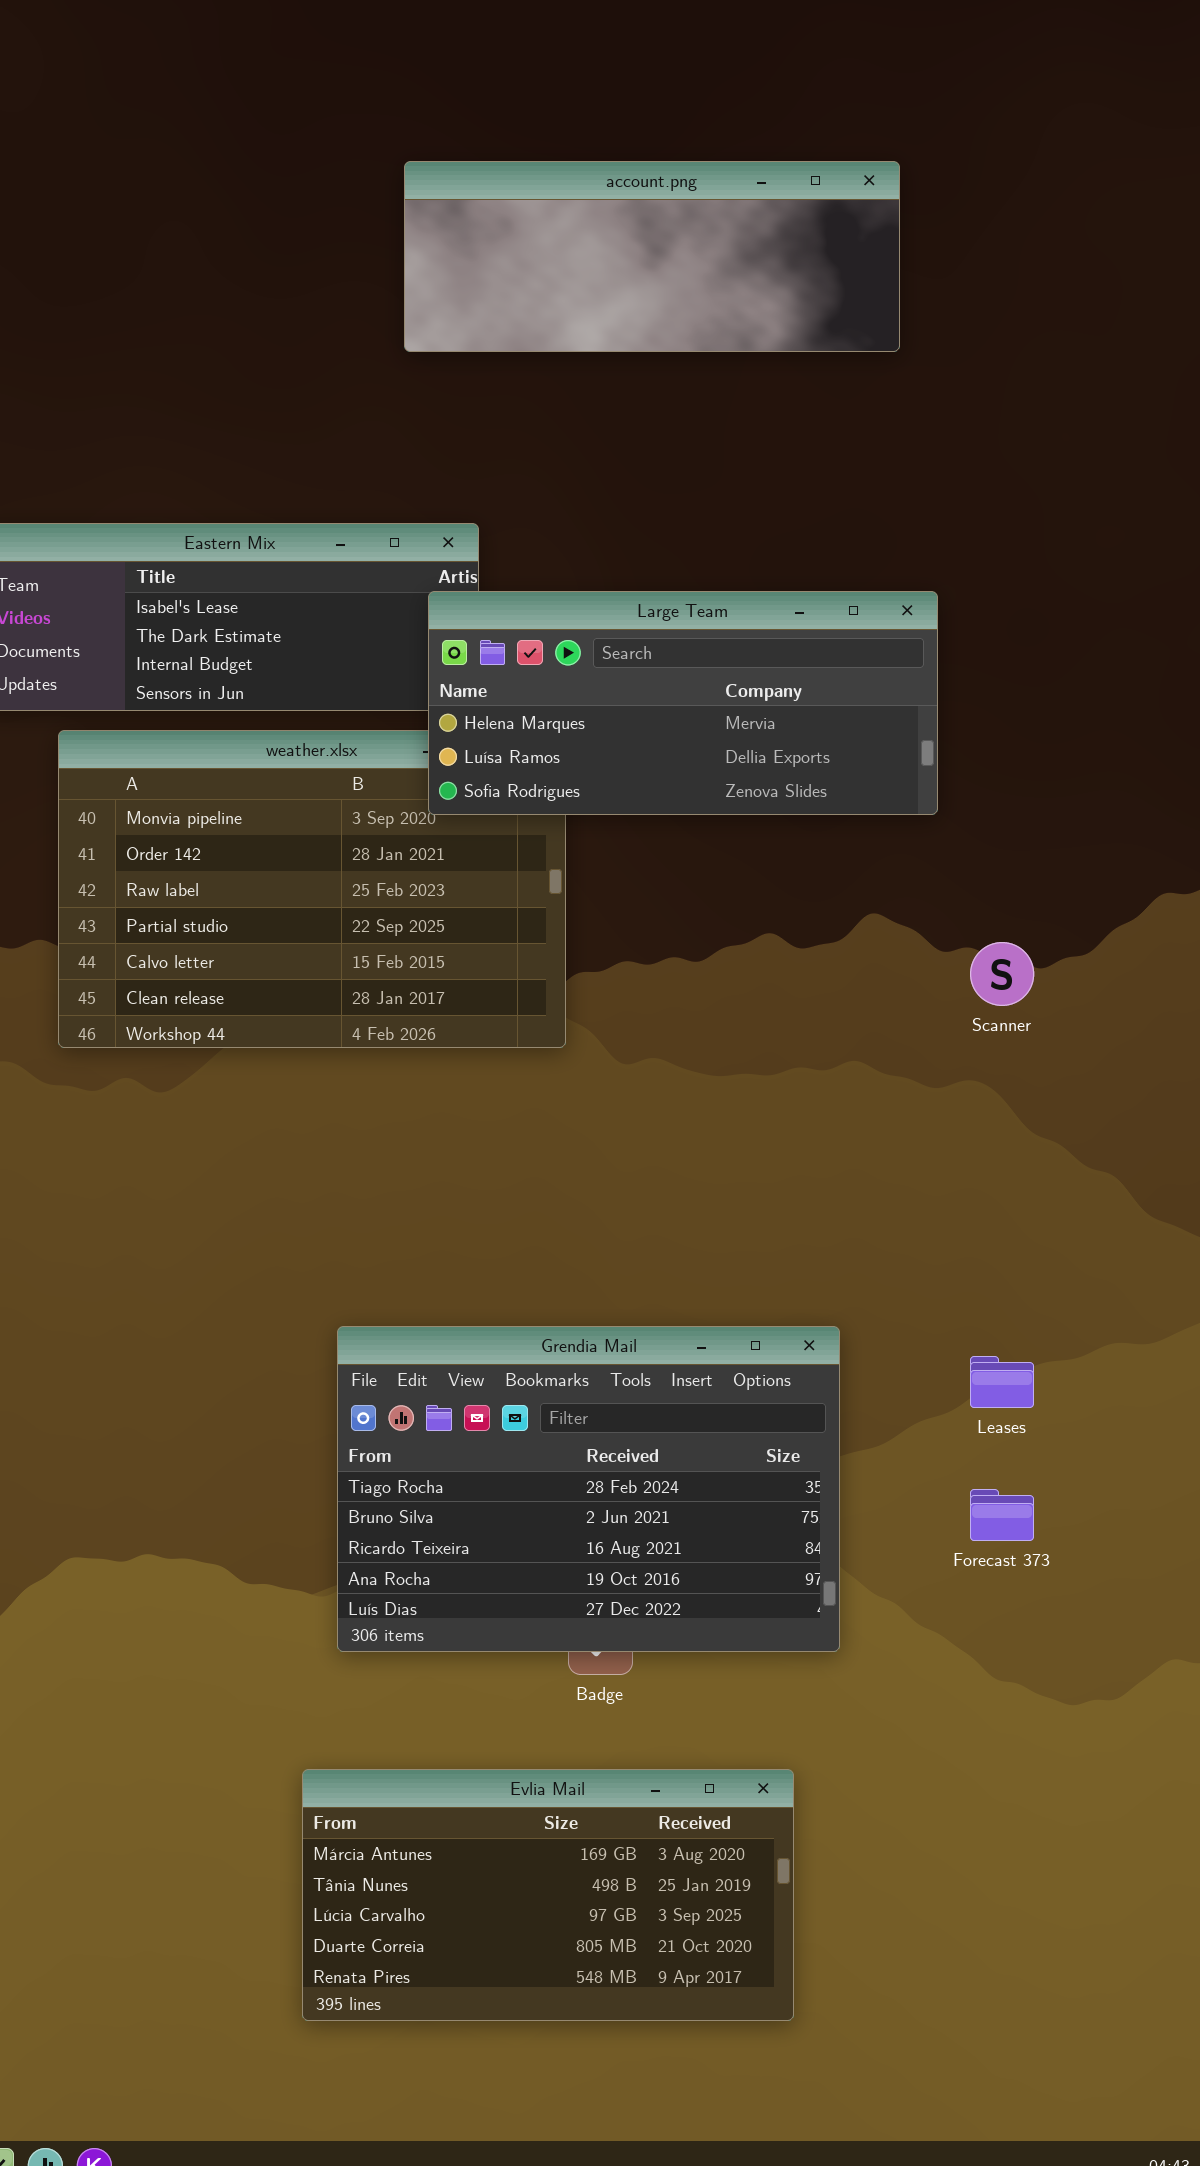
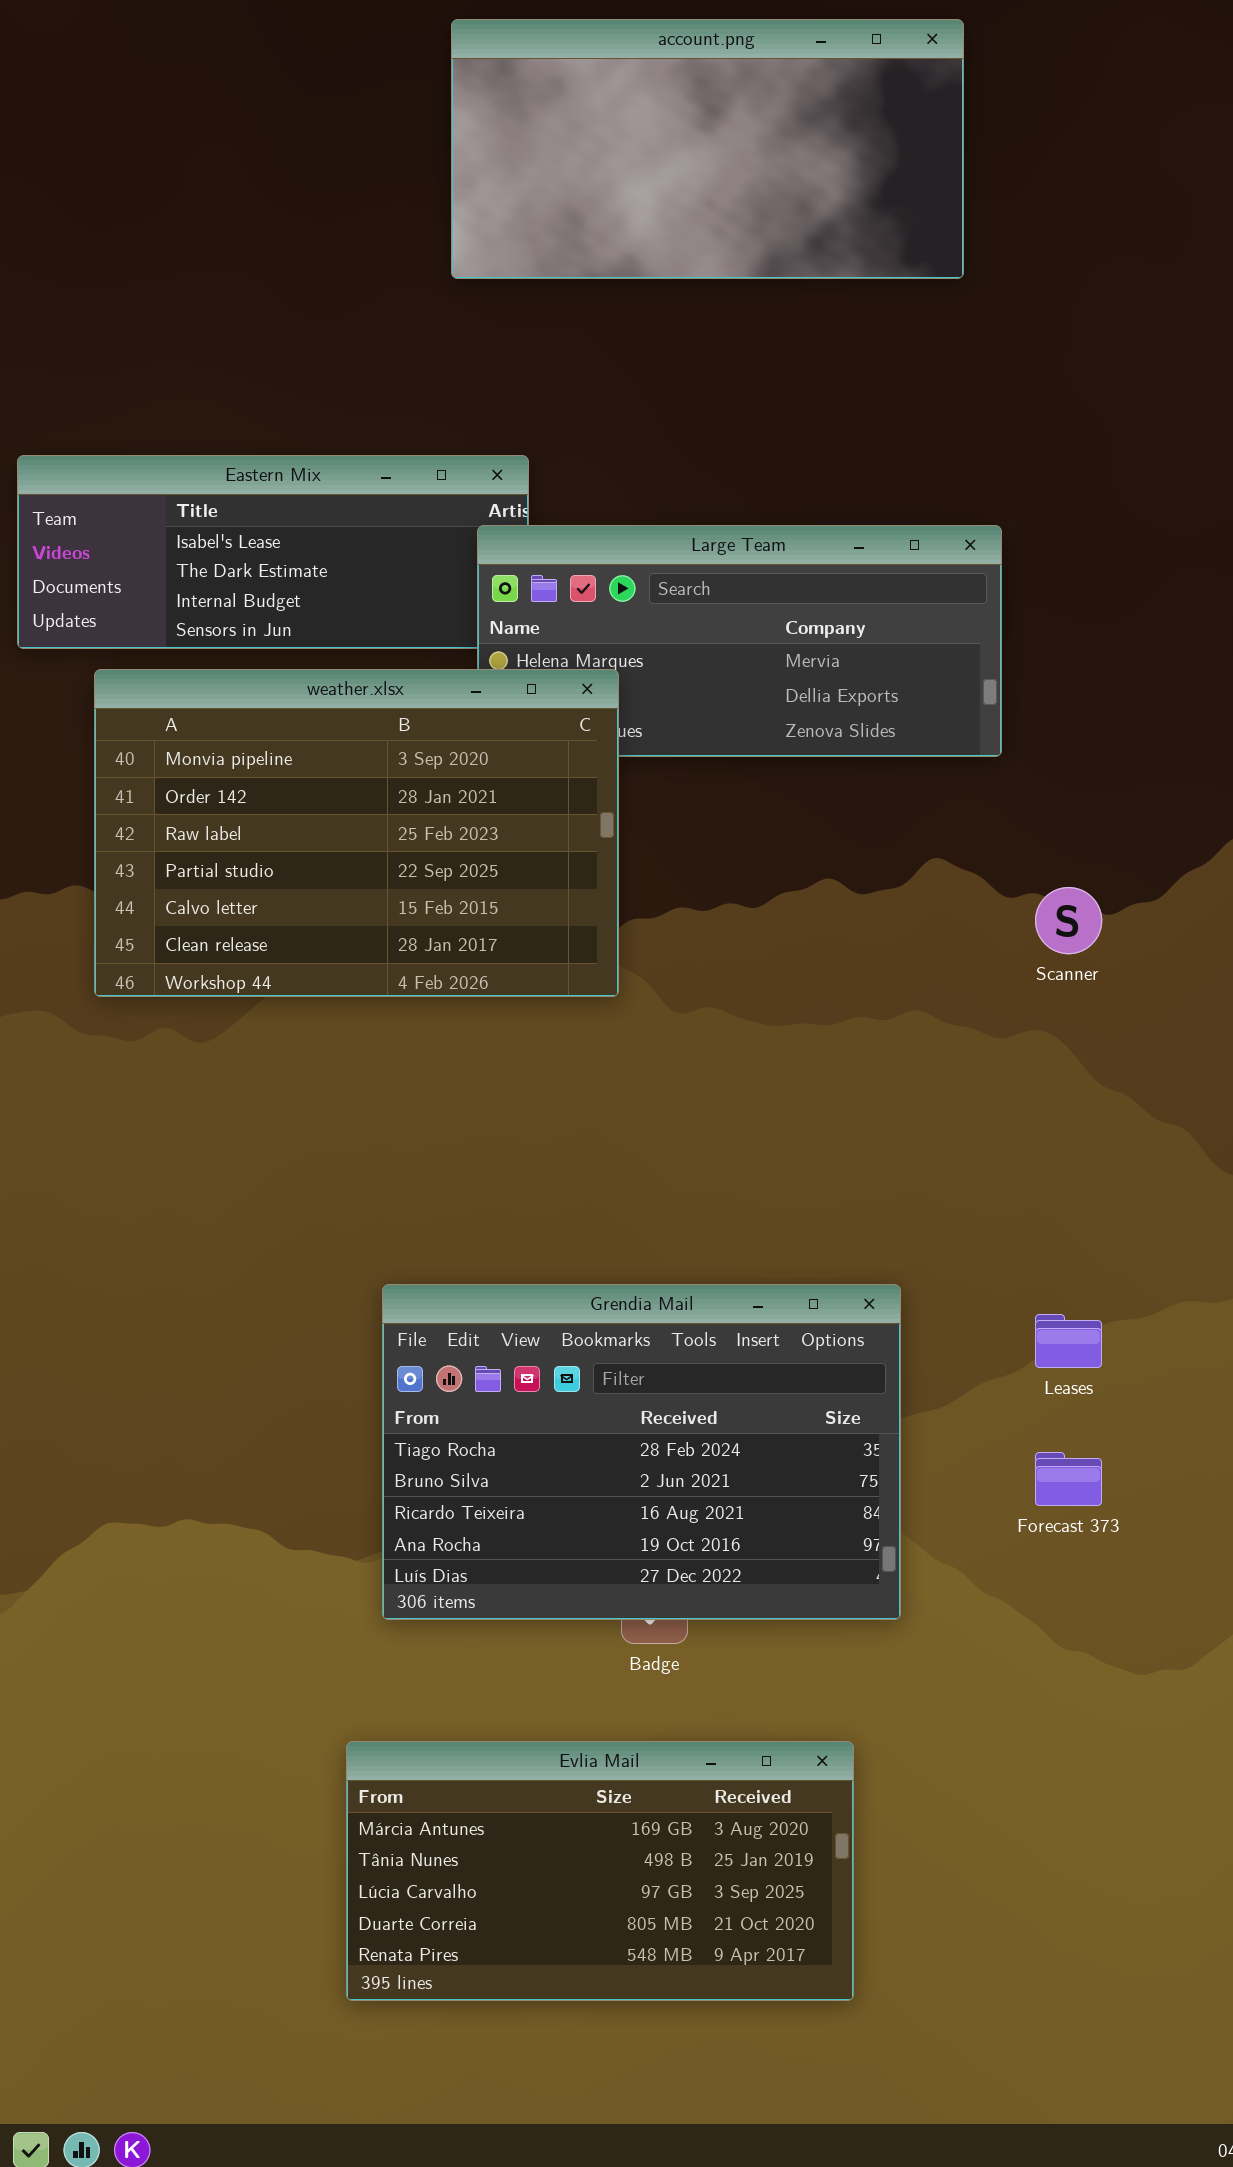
account.png: [404,161,900,352] -> [451,19,964,279], resized
weather.xlsx: [58,730,566,1048] -> [94,669,619,997], raised

